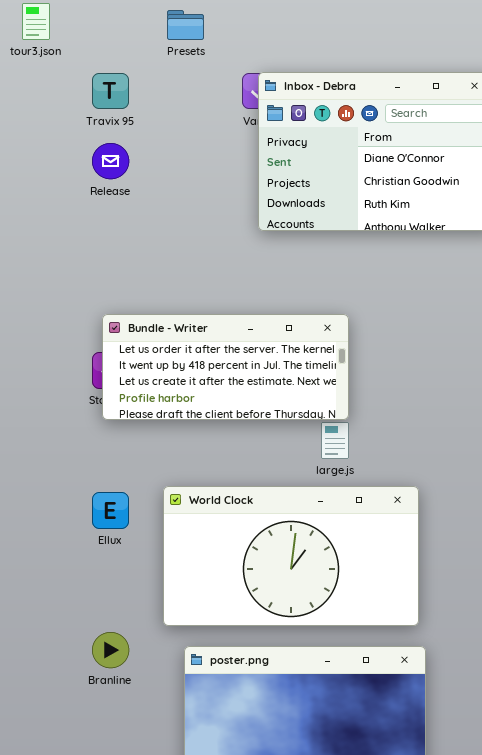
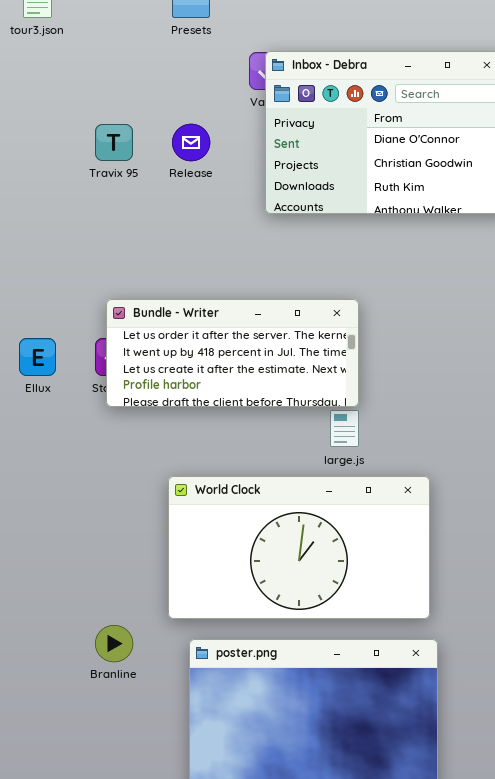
Travix 95: [92,73,129,109] -> [95,124,133,161], moved
Release: [92,143,129,179] -> [172,124,210,161], moved
Ellux: [92,492,129,529] -> [19,338,56,376], moved

